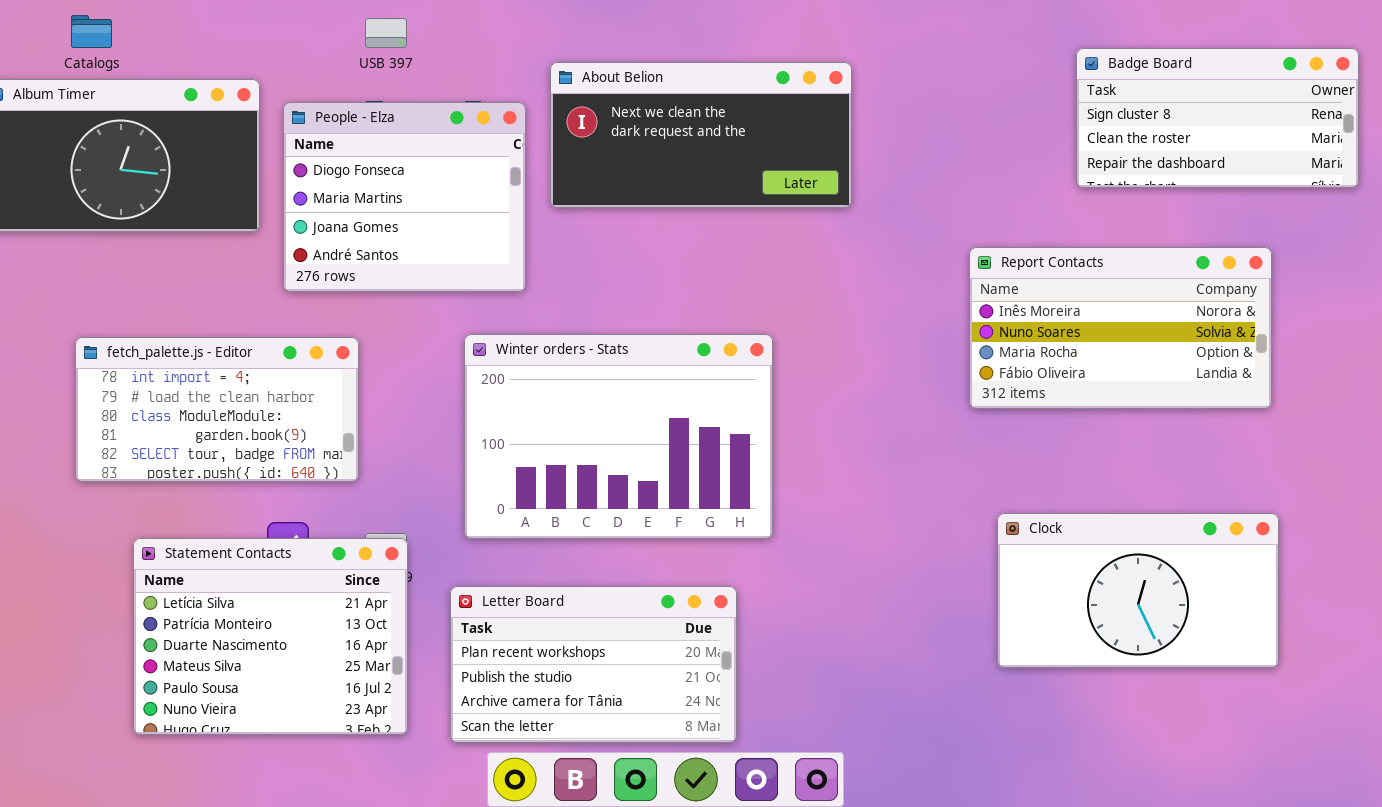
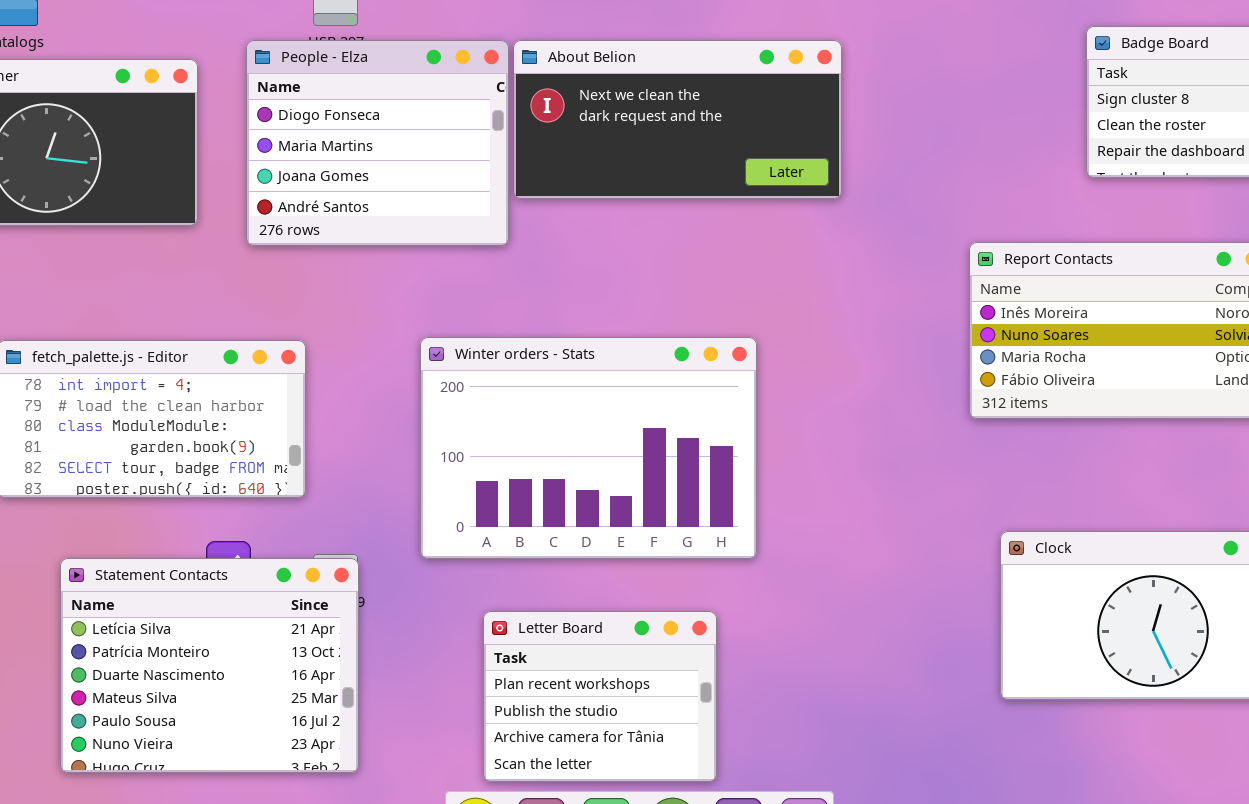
People - Elza: [283,102,526,292] -> [246,40,509,246], moved
Letter Board: [450,586,737,743] -> [483,611,717,782], resized

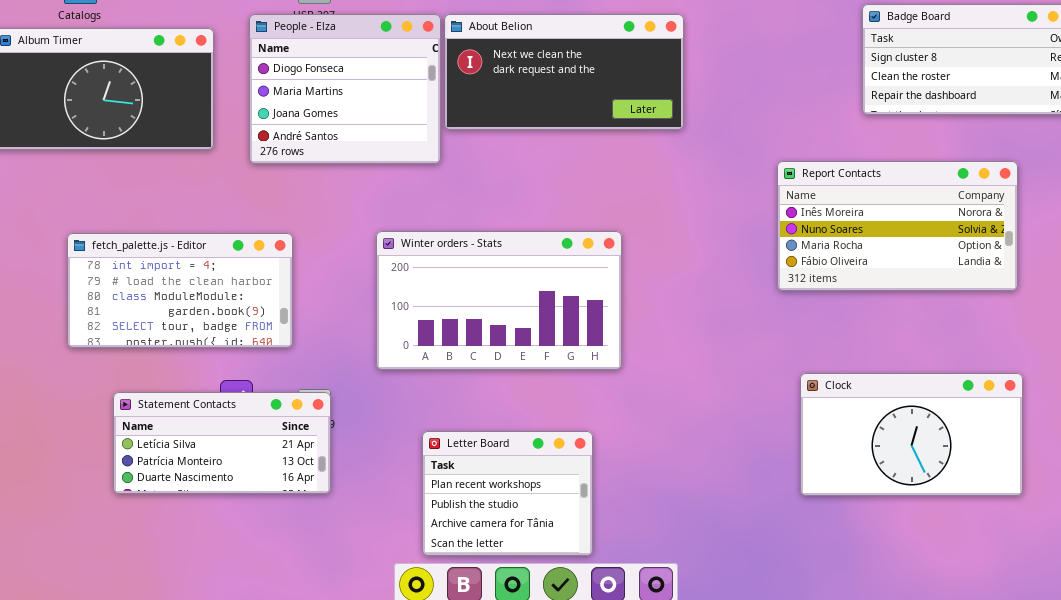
Winter orders - Stats: [420,337,757,559] -> [376,231,622,370], resized
Statement Contacts: [60,558,359,773] -> [113,392,331,494], resized

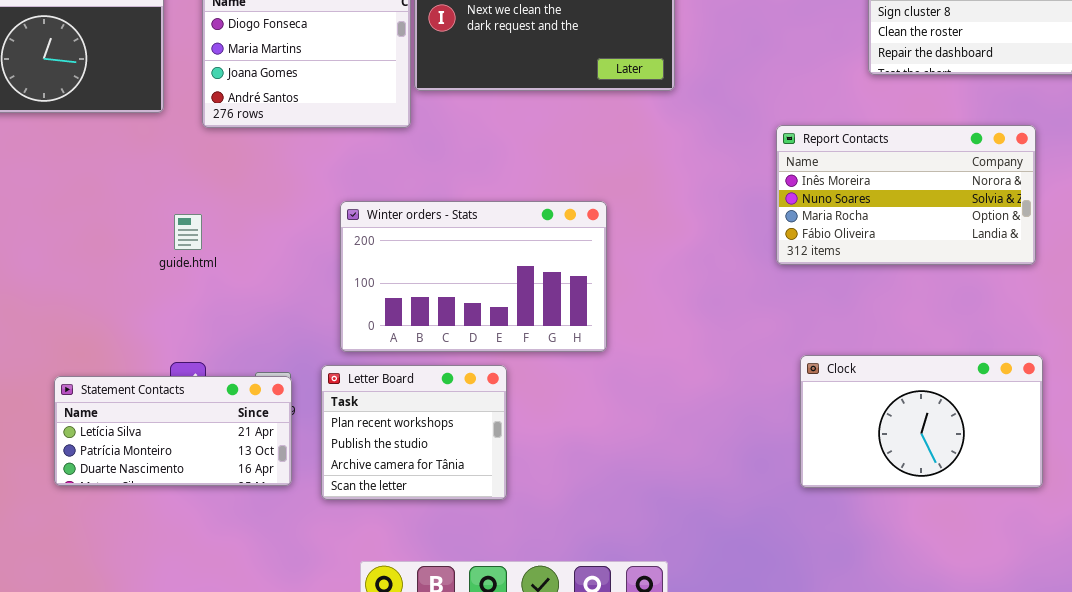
fetch_palette.js - Editor: [67,233,293,348] -> none, closed
Letter Board: [422,431,593,556] -> [321,365,507,500], moved

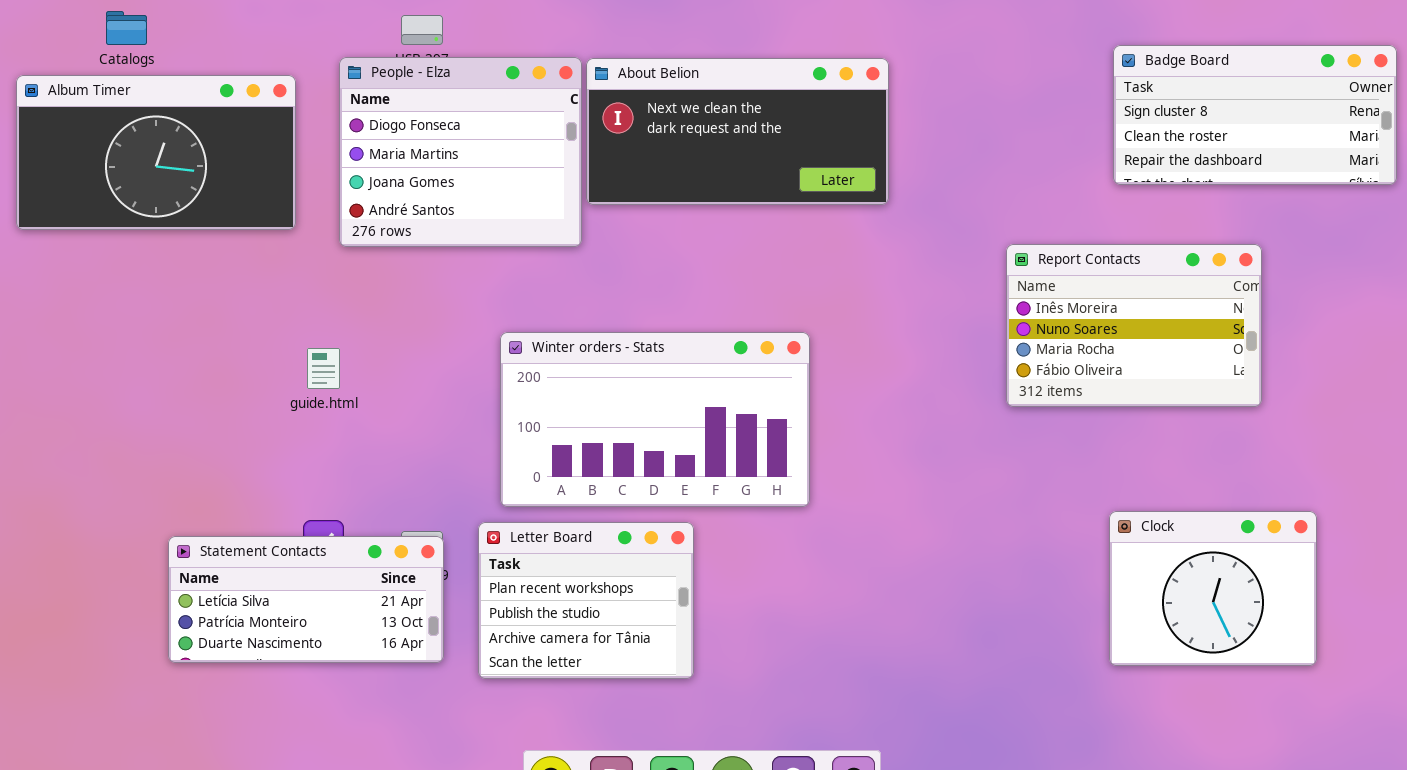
Report Contacts: [776,125,1036,265] -> [1006,244,1262,407], resized
Clock: [800,355,1043,488] -> [1109,511,1317,666], resized

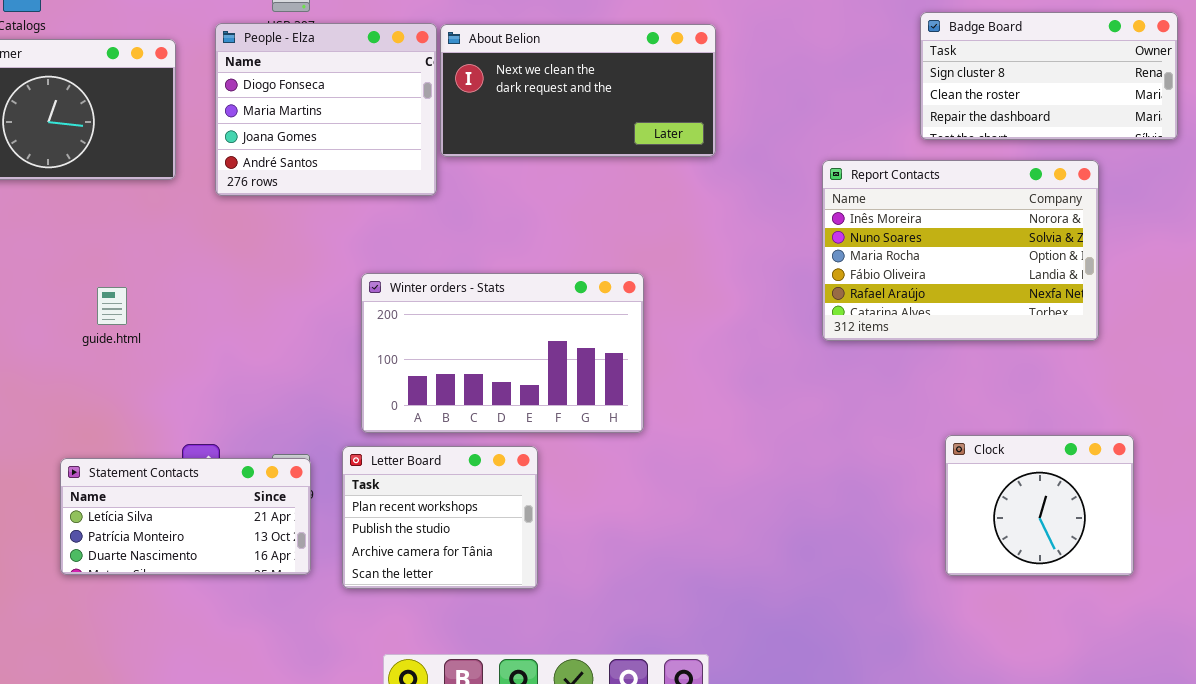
Report Contacts: [1006,244,1262,407] -> [822,160,1099,341], resized
guide.html: [307,348,340,389] -> [97,287,127,325], moved
Clock: [1109,511,1317,666] -> [945,435,1134,576], moved

